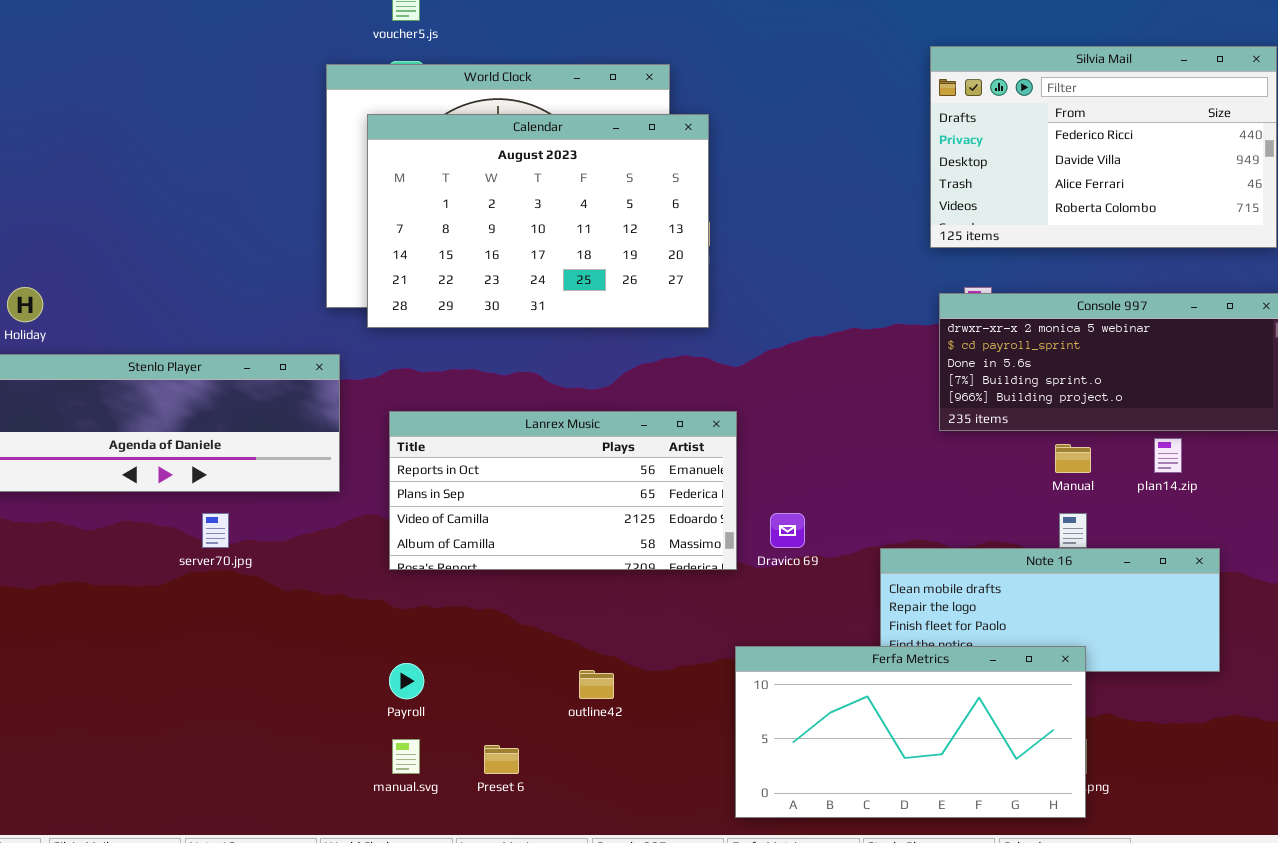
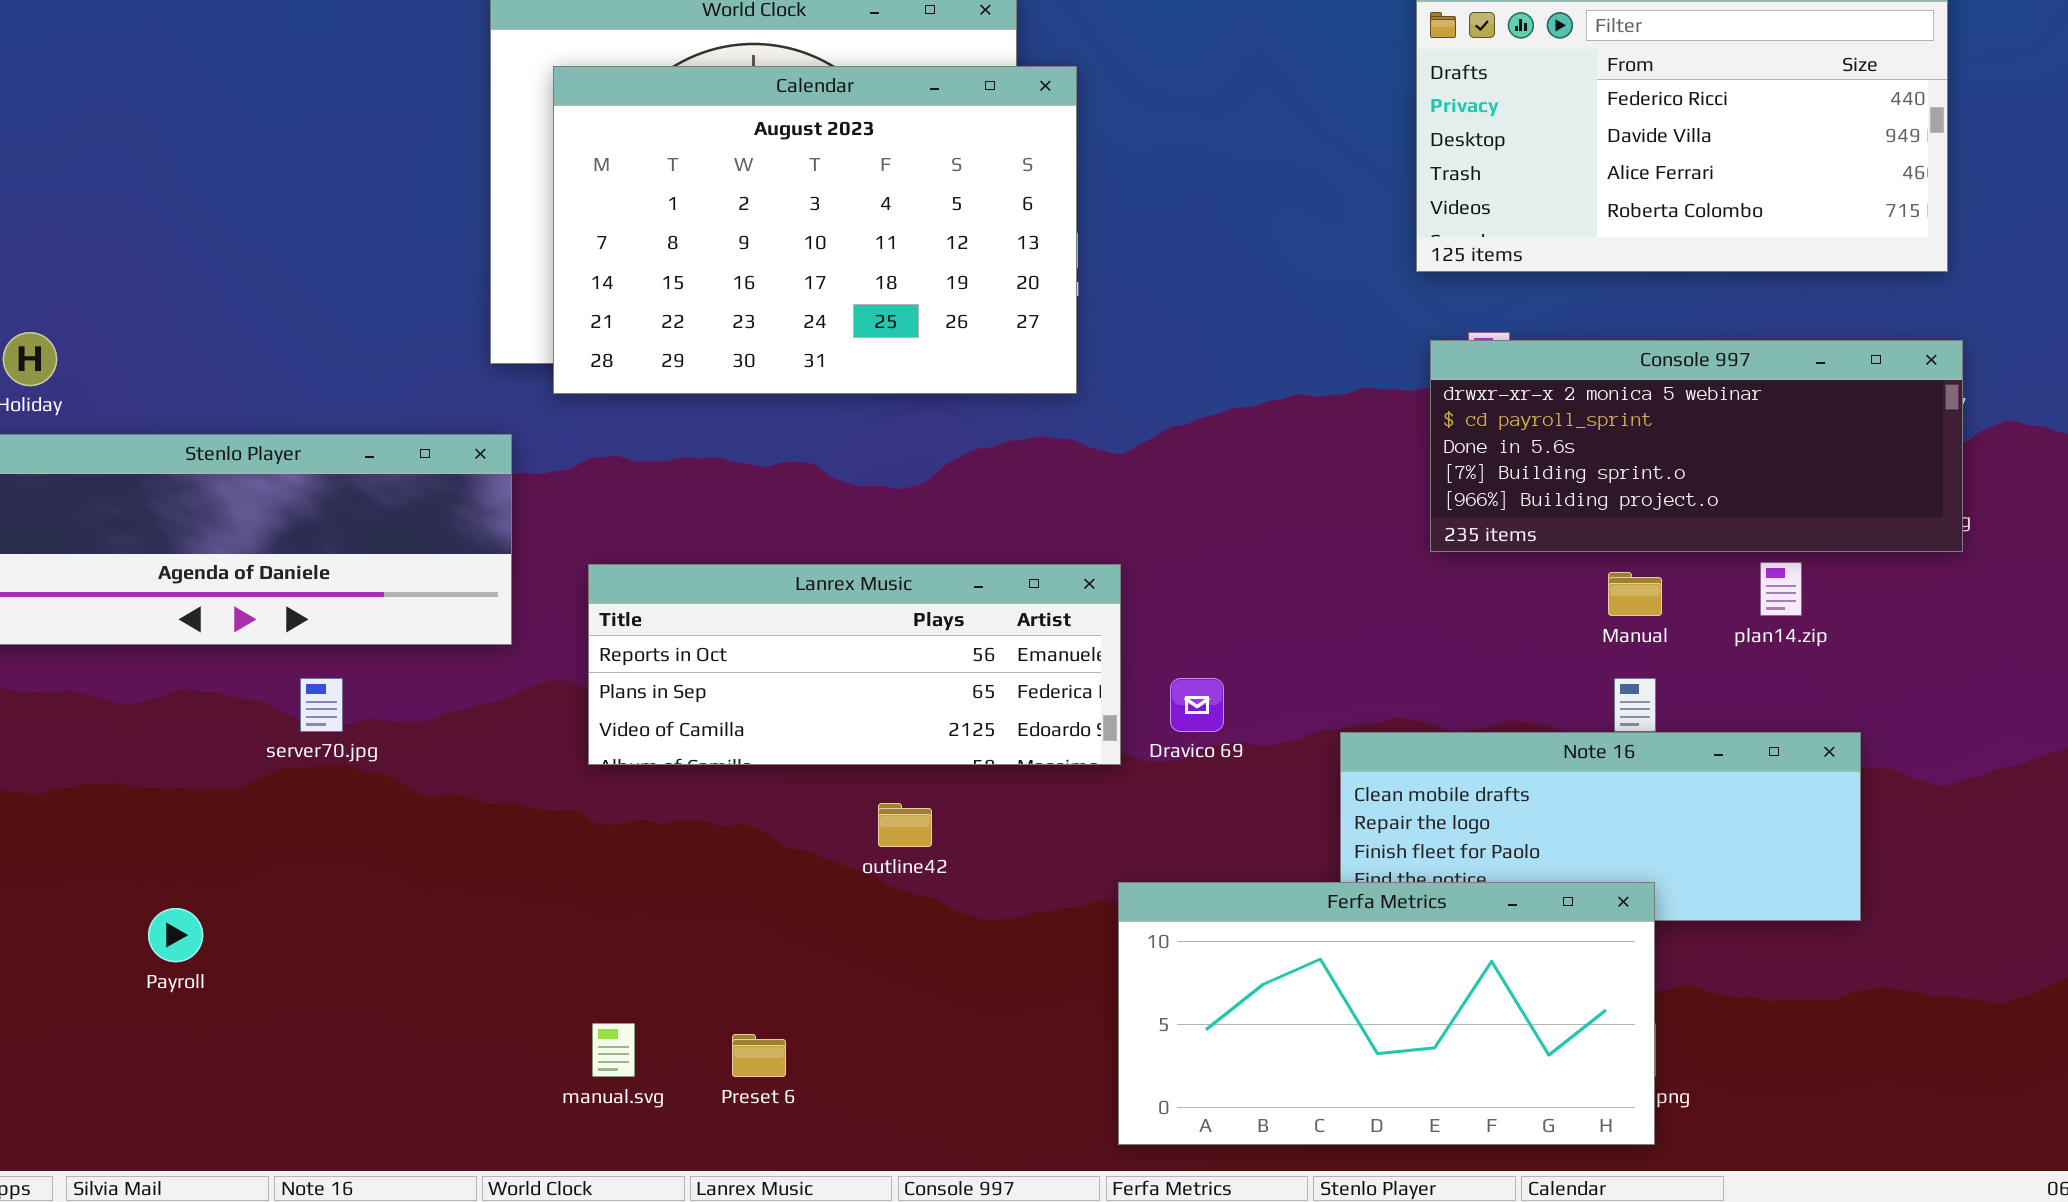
Lanrex Music: [389,411,737,570] -> [588,564,1121,765], resized
Payroll: [389,663,424,699] -> [148,908,203,962], moved
outline42: [579,670,614,699] -> [878,803,932,847], moved

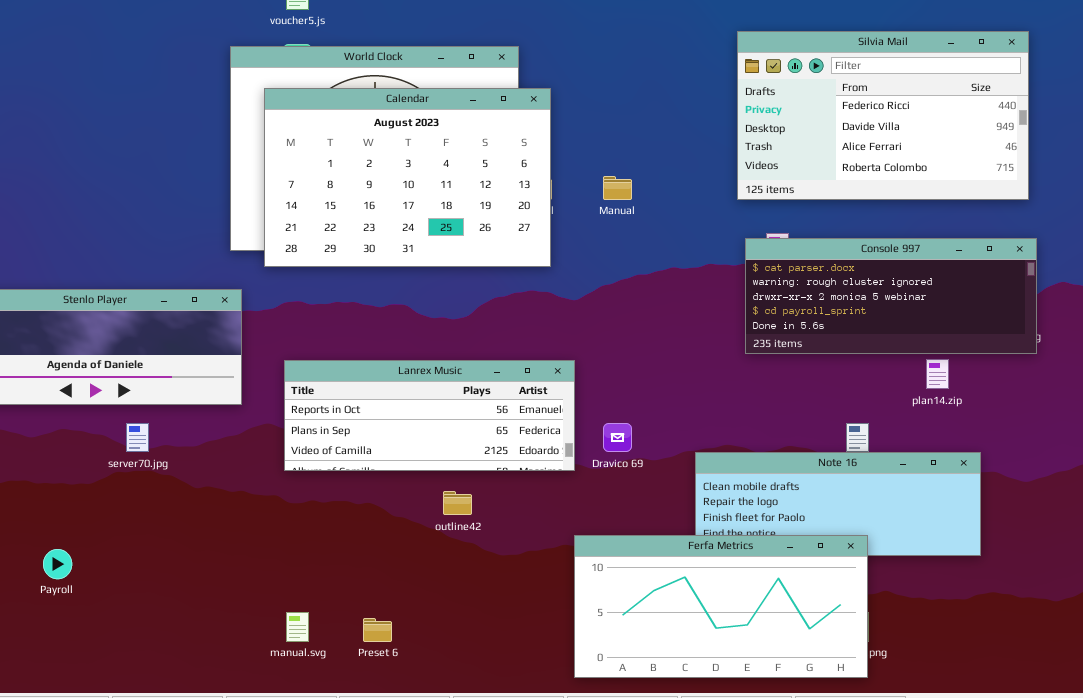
Console 997: [1430,340,1963,552] -> [745,238,1037,354], scrolled up 2 rows
Manual: [1608,572,1662,616] -> [603,176,632,200], moved

